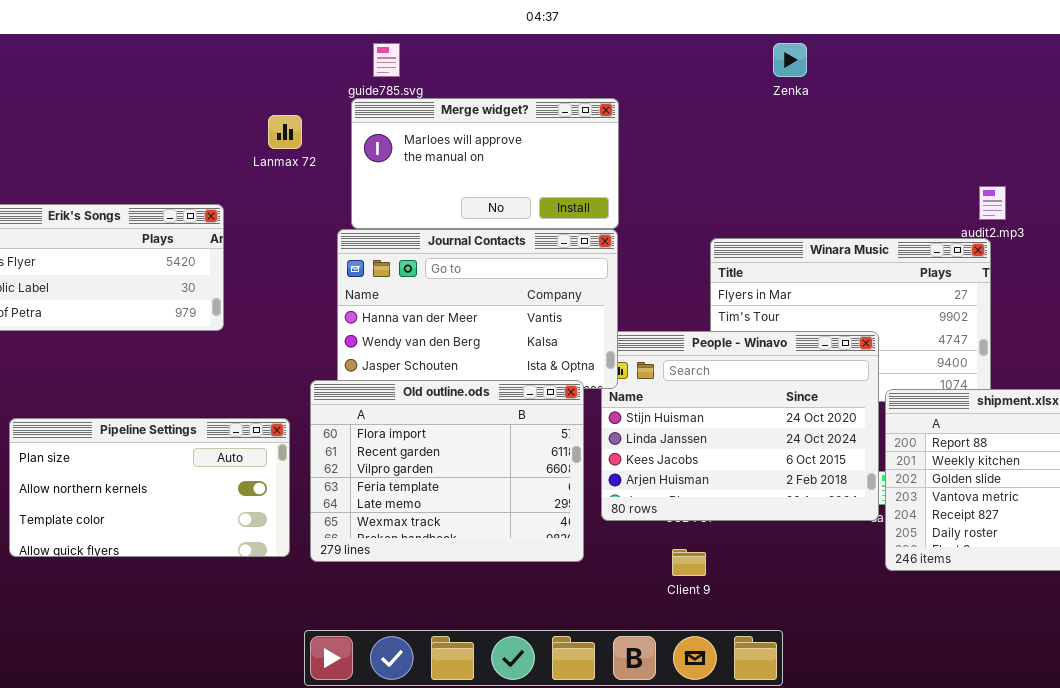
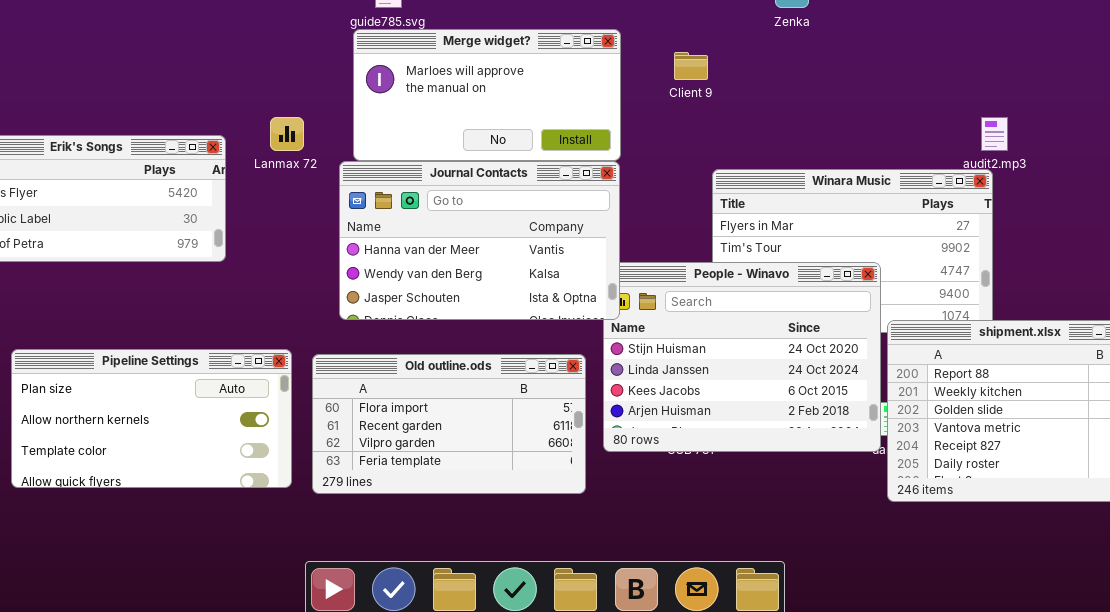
Lanmax 72: [268,115,302,149] -> [270,117,304,151], moved
Old outline.ods: [310,380,584,562] -> [312,354,586,494], resized
Client 9: [672,549,706,576] -> [674,52,708,80], moved

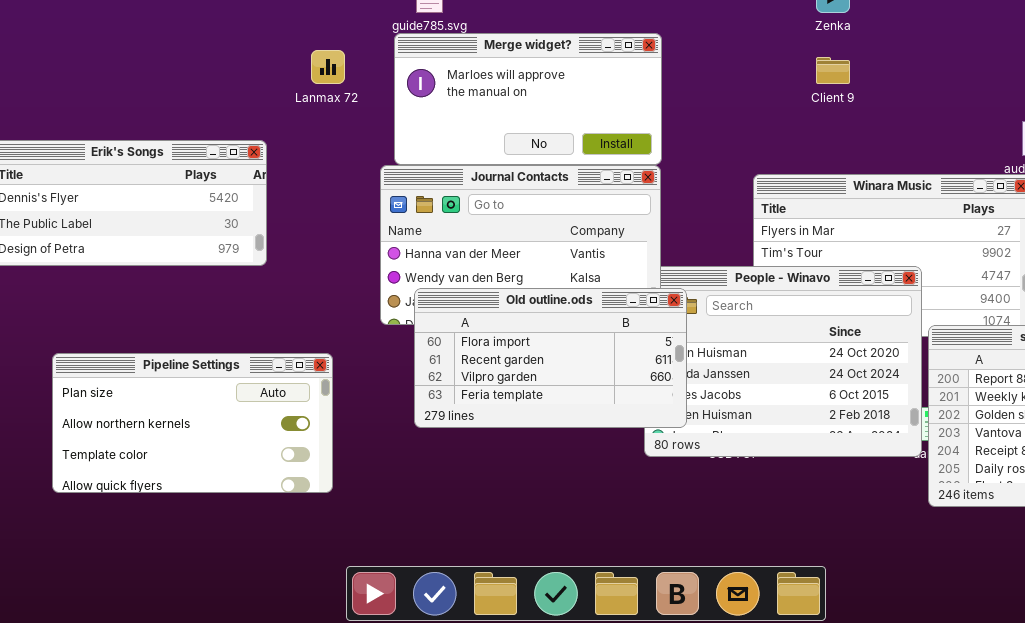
Client 9: [674,52,708,80] -> [816,57,850,84], moved
Lanmax 72: [270,117,304,151] -> [311,50,345,84], moved
Old outline.ods: [312,354,586,494] -> [414,288,687,428], moved

